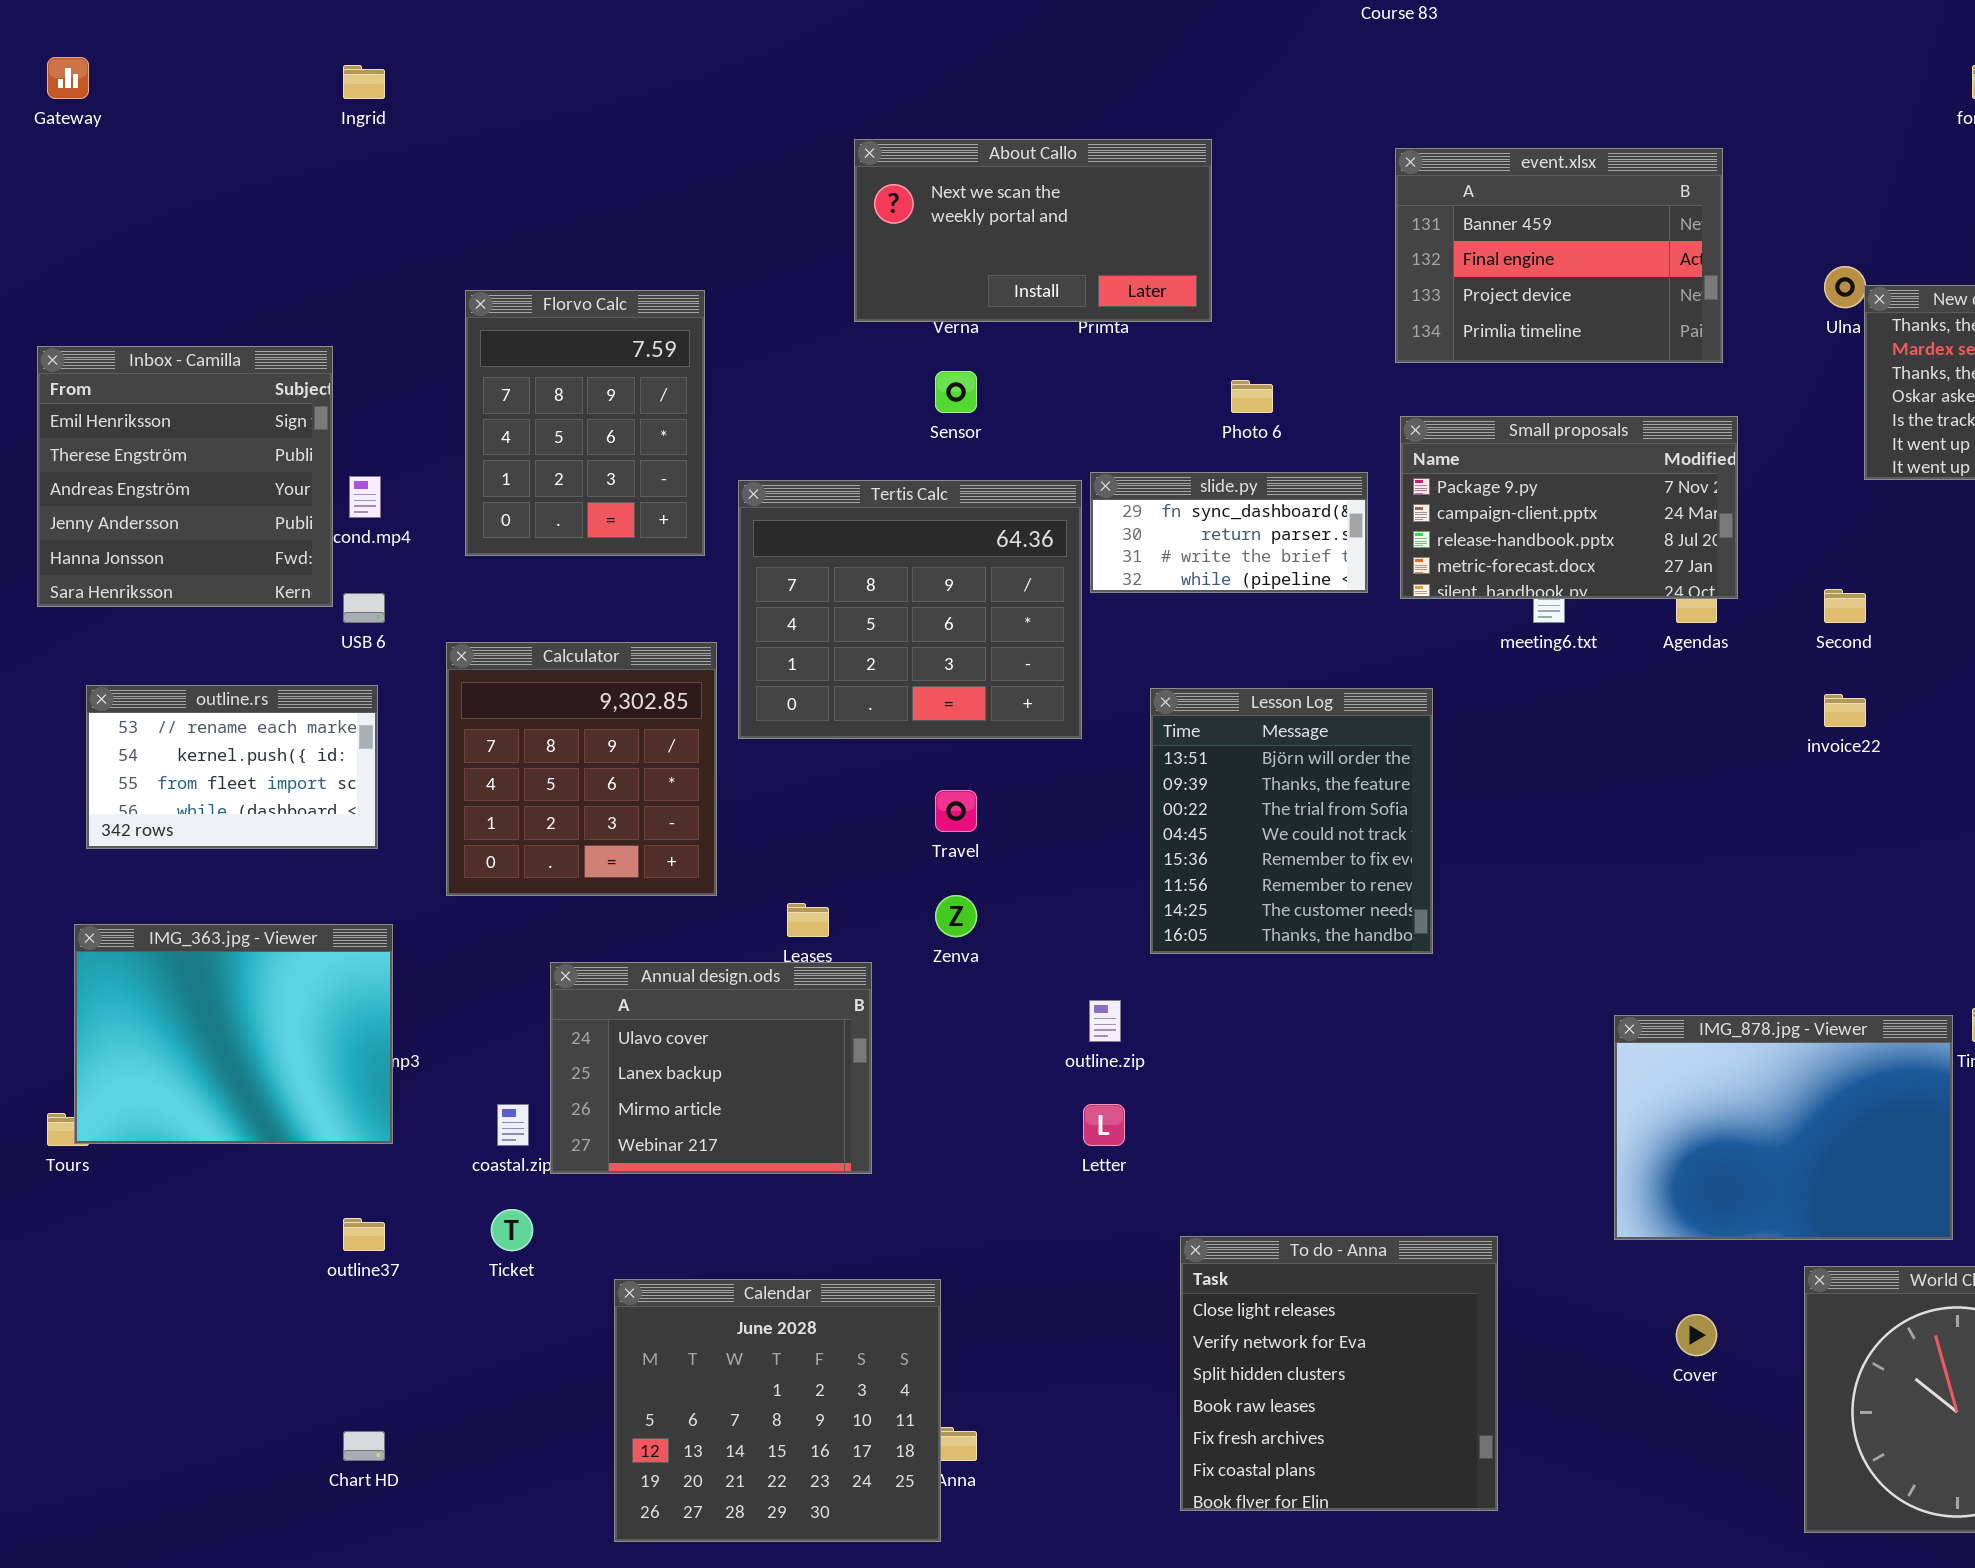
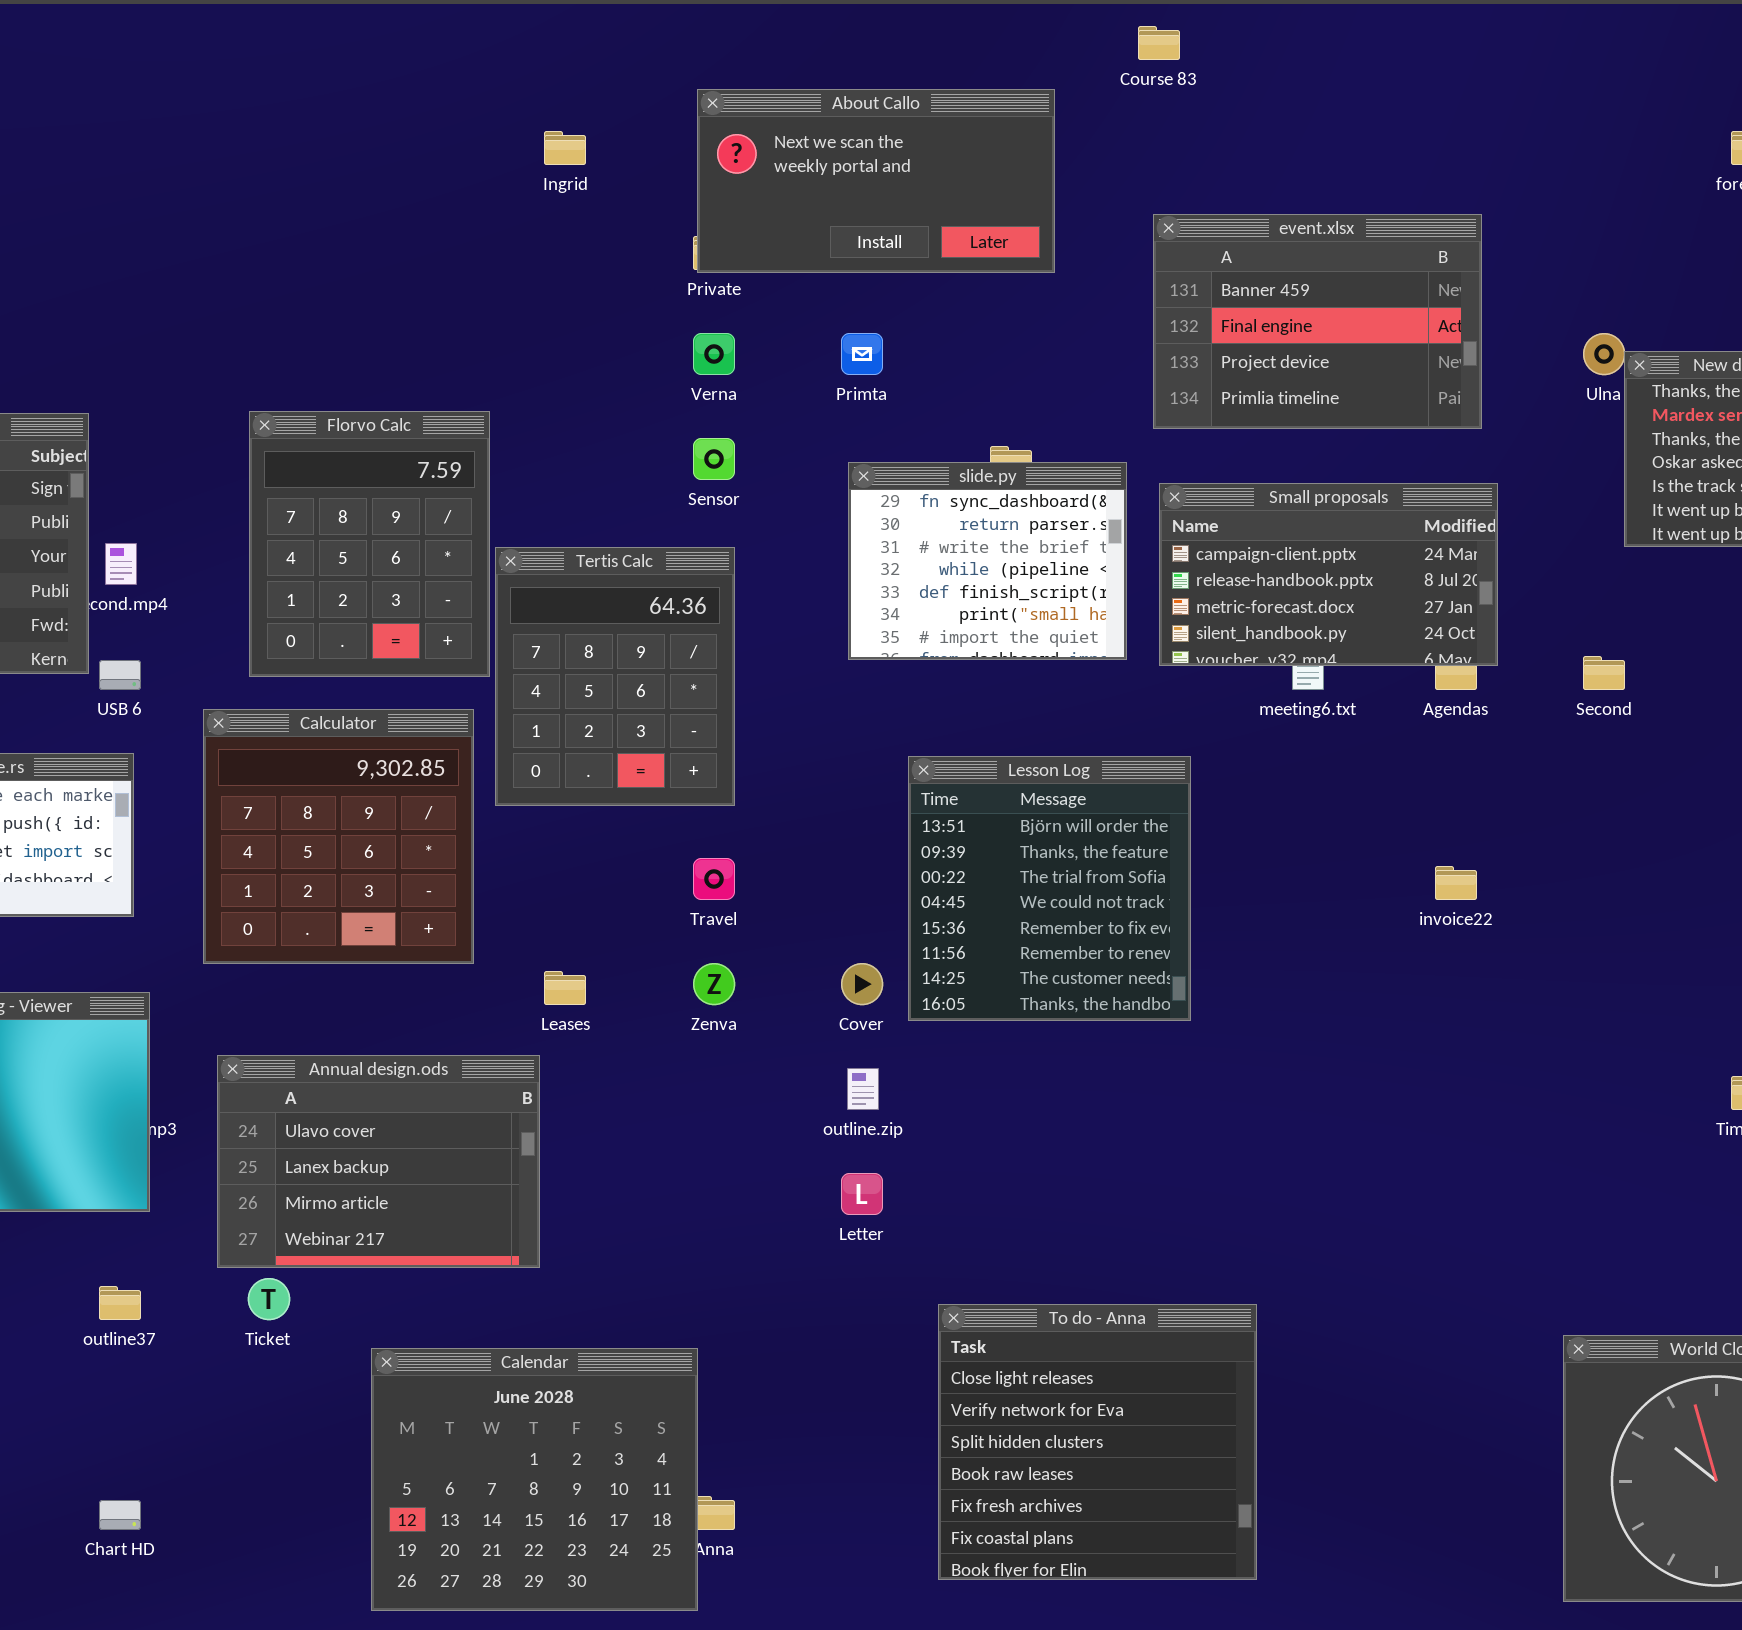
Ingrid: [343,65,385,99] -> [544,131,586,165], moved
About Callo: [854,139,1212,322] -> [697,89,1055,273], moved
Florvo Calc: [465,290,705,556] -> [249,411,490,677], moved
Small proposals: [1400,416,1738,599] -> [1159,483,1498,666], scrolled down 1 row
slide.py: [1090,472,1368,593] -> [848,462,1127,660], resized
Tertis Calc: [738,480,1082,739] -> [495,547,735,806], resized
invoice22: [1824,694,1866,727] -> [1435,866,1477,900], moved
Annual design.ods: [550,962,872,1174] -> [217,1055,540,1268], moved
IMG_878.jpg - Viewer: [1614,1015,1953,1240] -> none, closed
Cover: [1676,1314,1717,1356] -> [841,963,883,1005], moved

